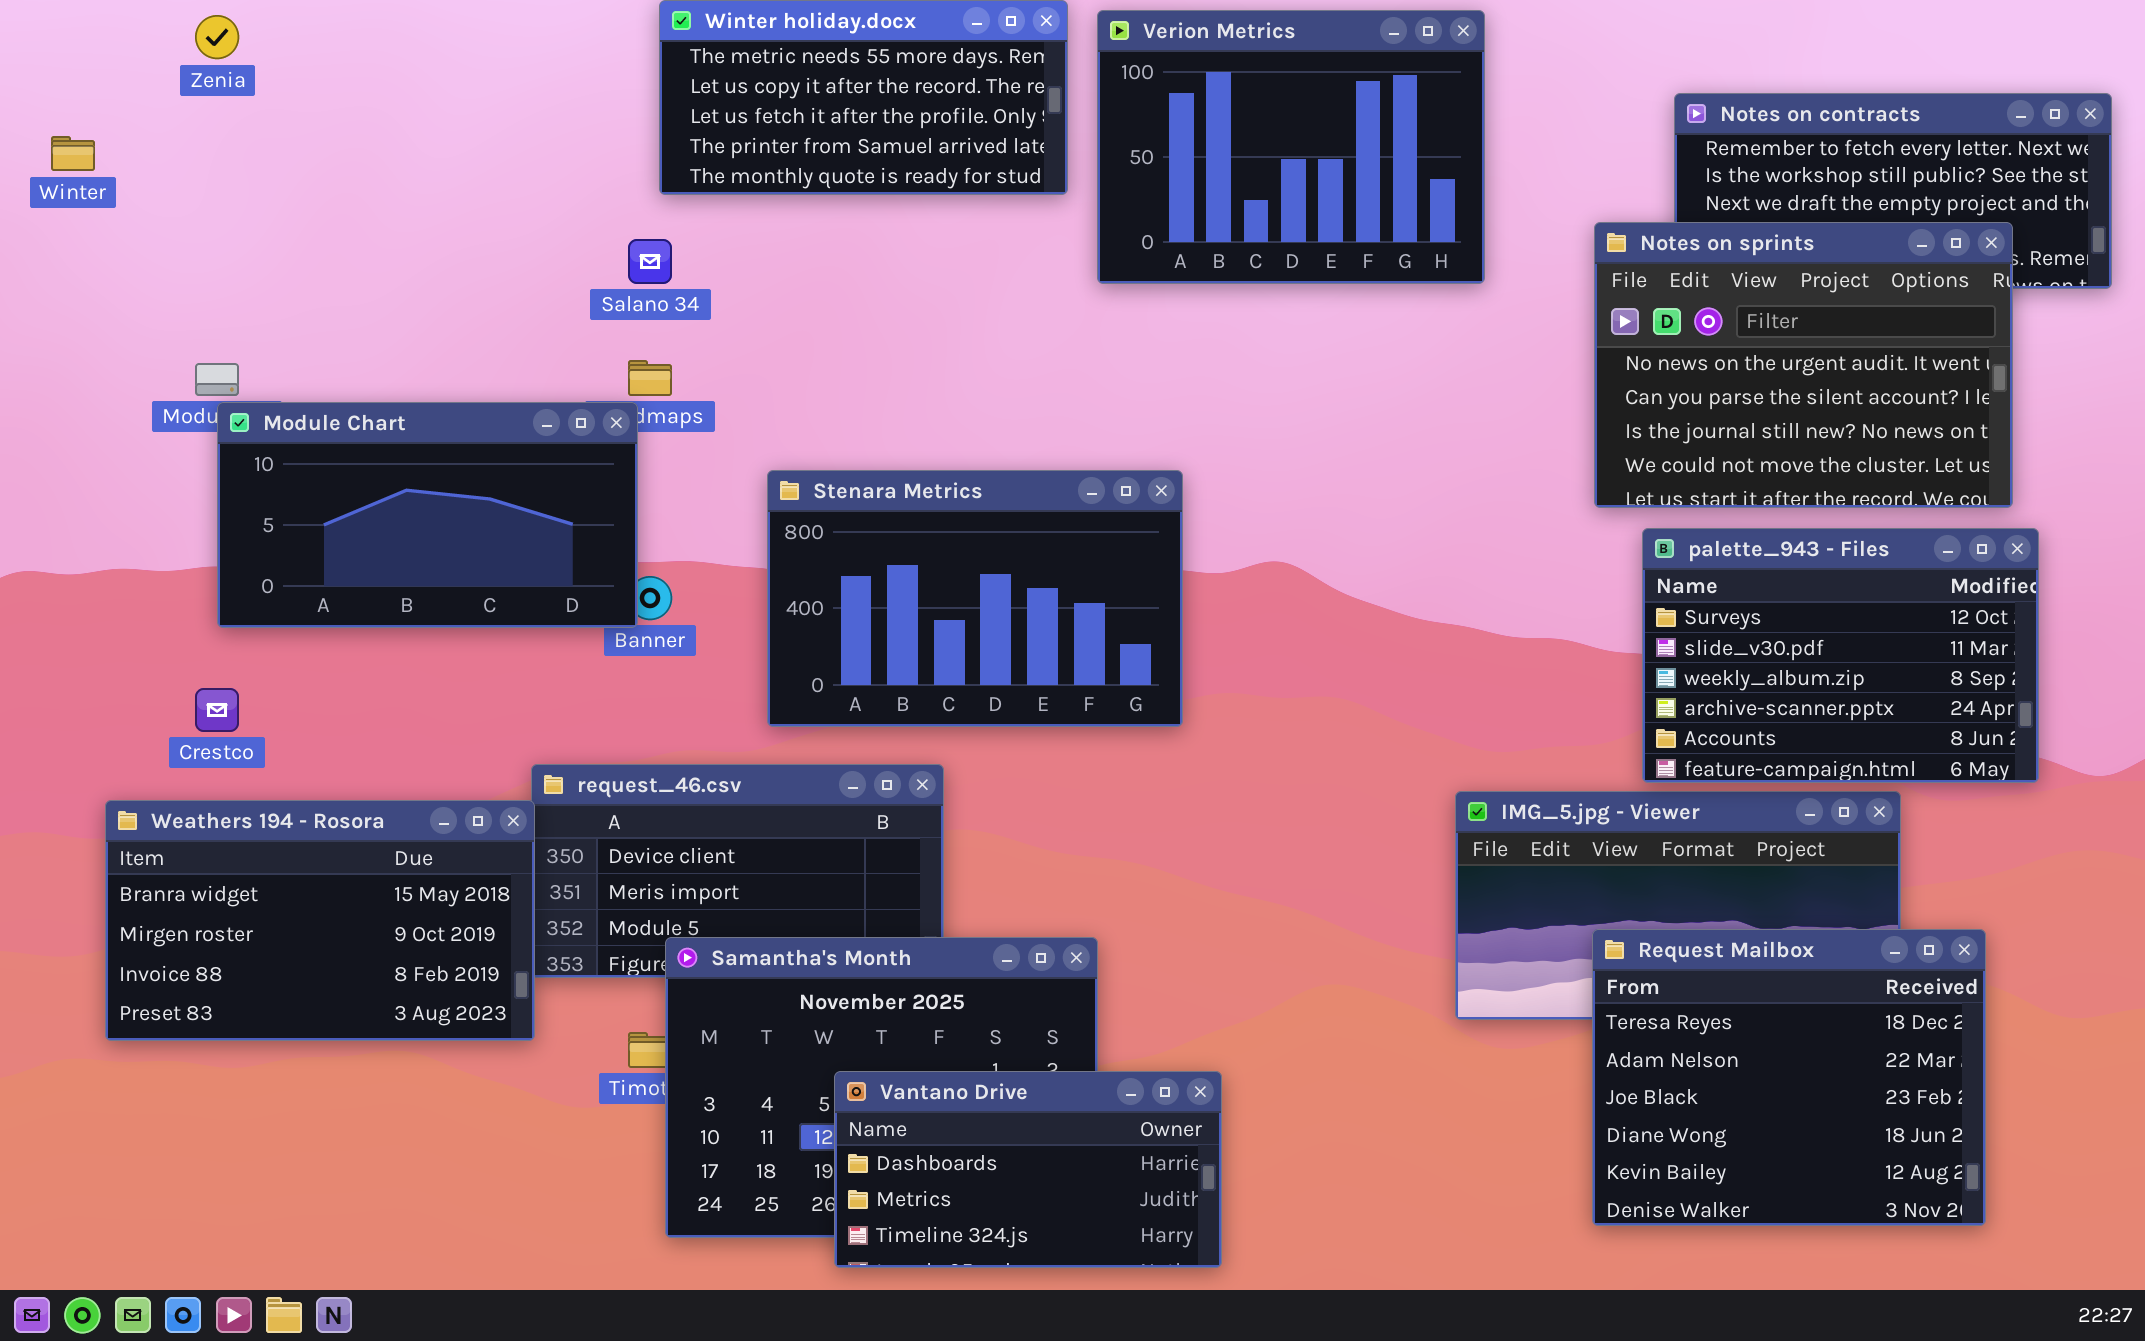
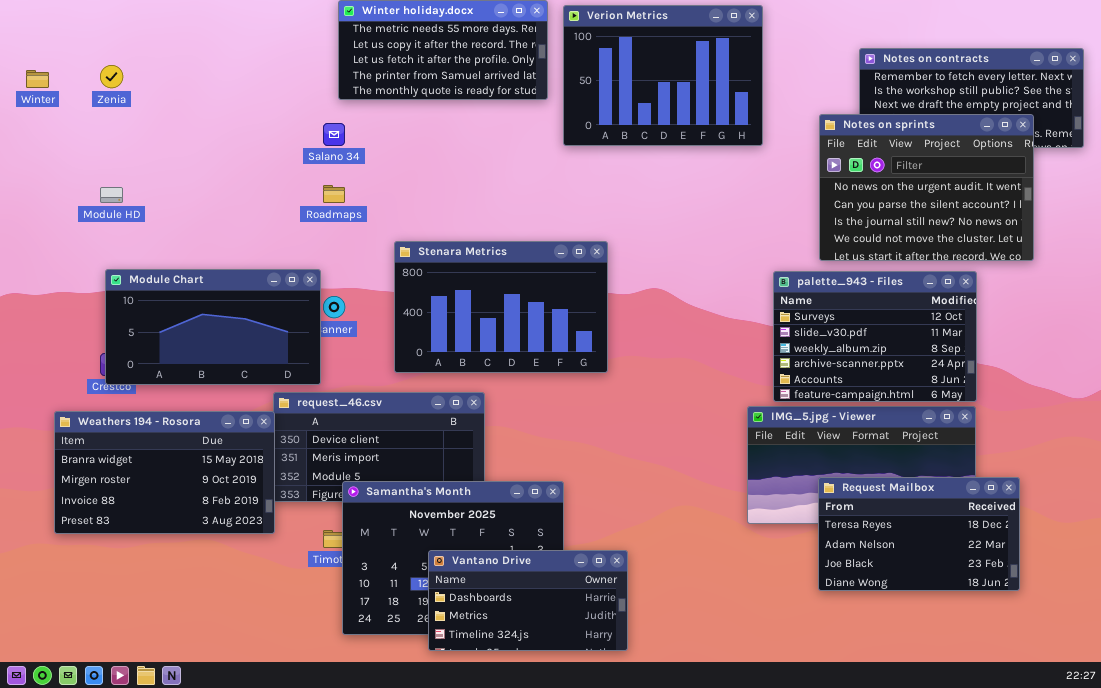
Zenia: [195,15,239,59] -> [100,65,123,88], moved
Module Chart: [217,402,638,628] -> [105,269,321,385], moved
palette_943 - Files: [1642,528,2039,783] -> [773,271,977,402], moved
Request Mailbox: [1592,929,1986,1226] -> [818,477,1020,591], resized

